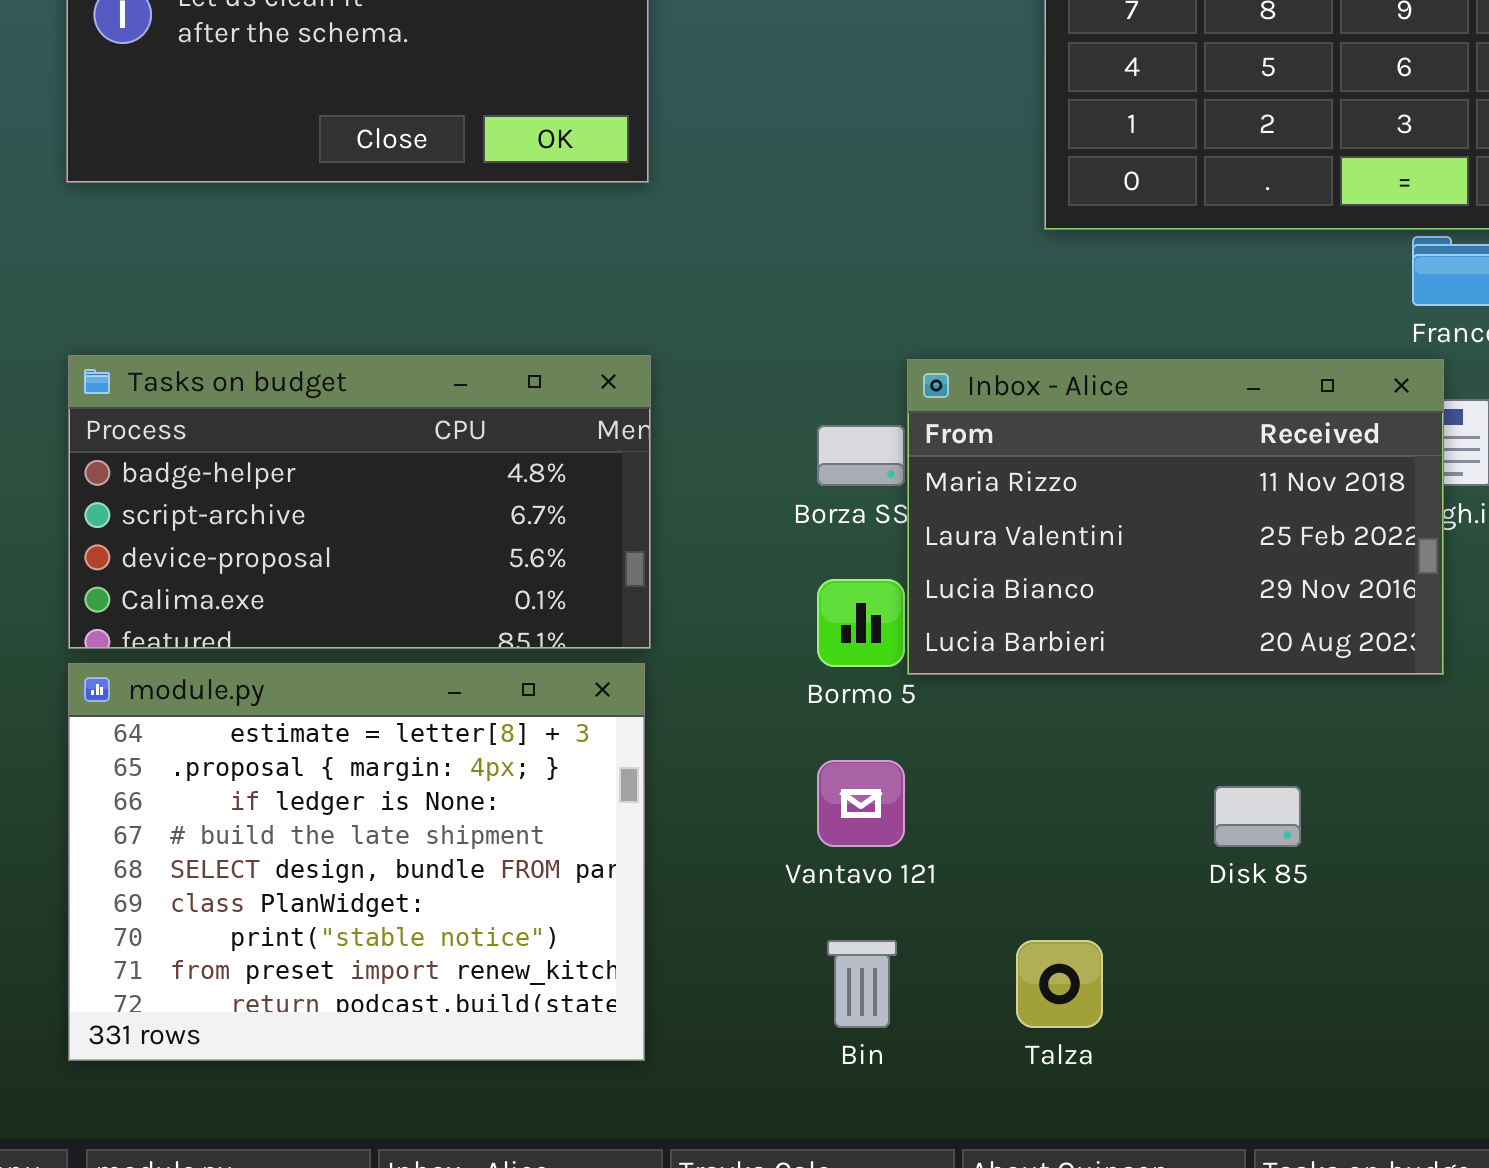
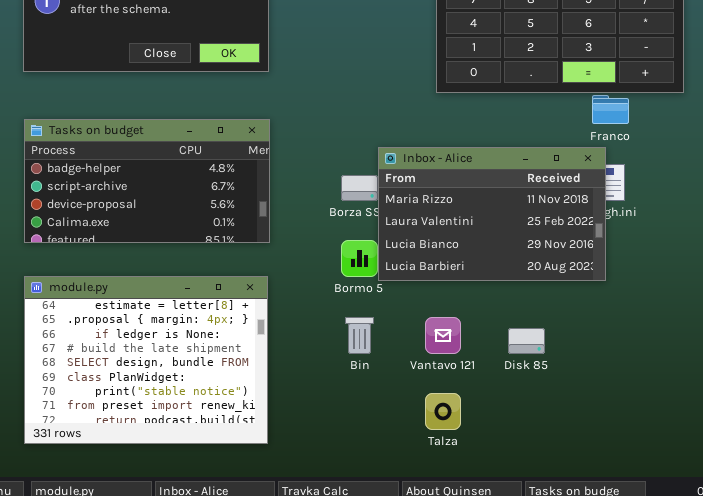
Tasks on budget: [68,355,651,649] -> [24,119,270,243], moved
Vantavo 121: [817,760,905,847] -> [425,317,461,354], moved
Bin: [827,940,897,1028] -> [345,317,374,354], moved

